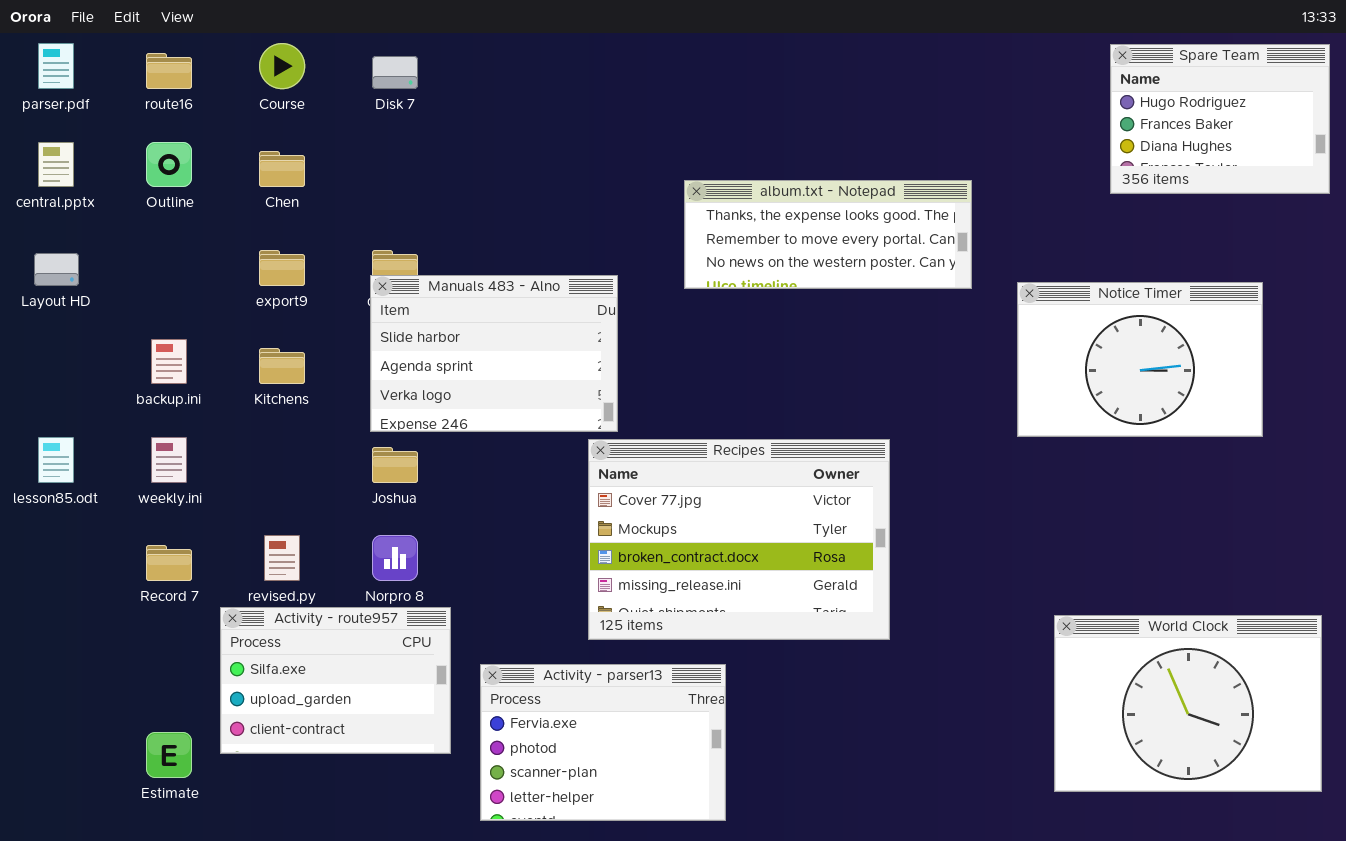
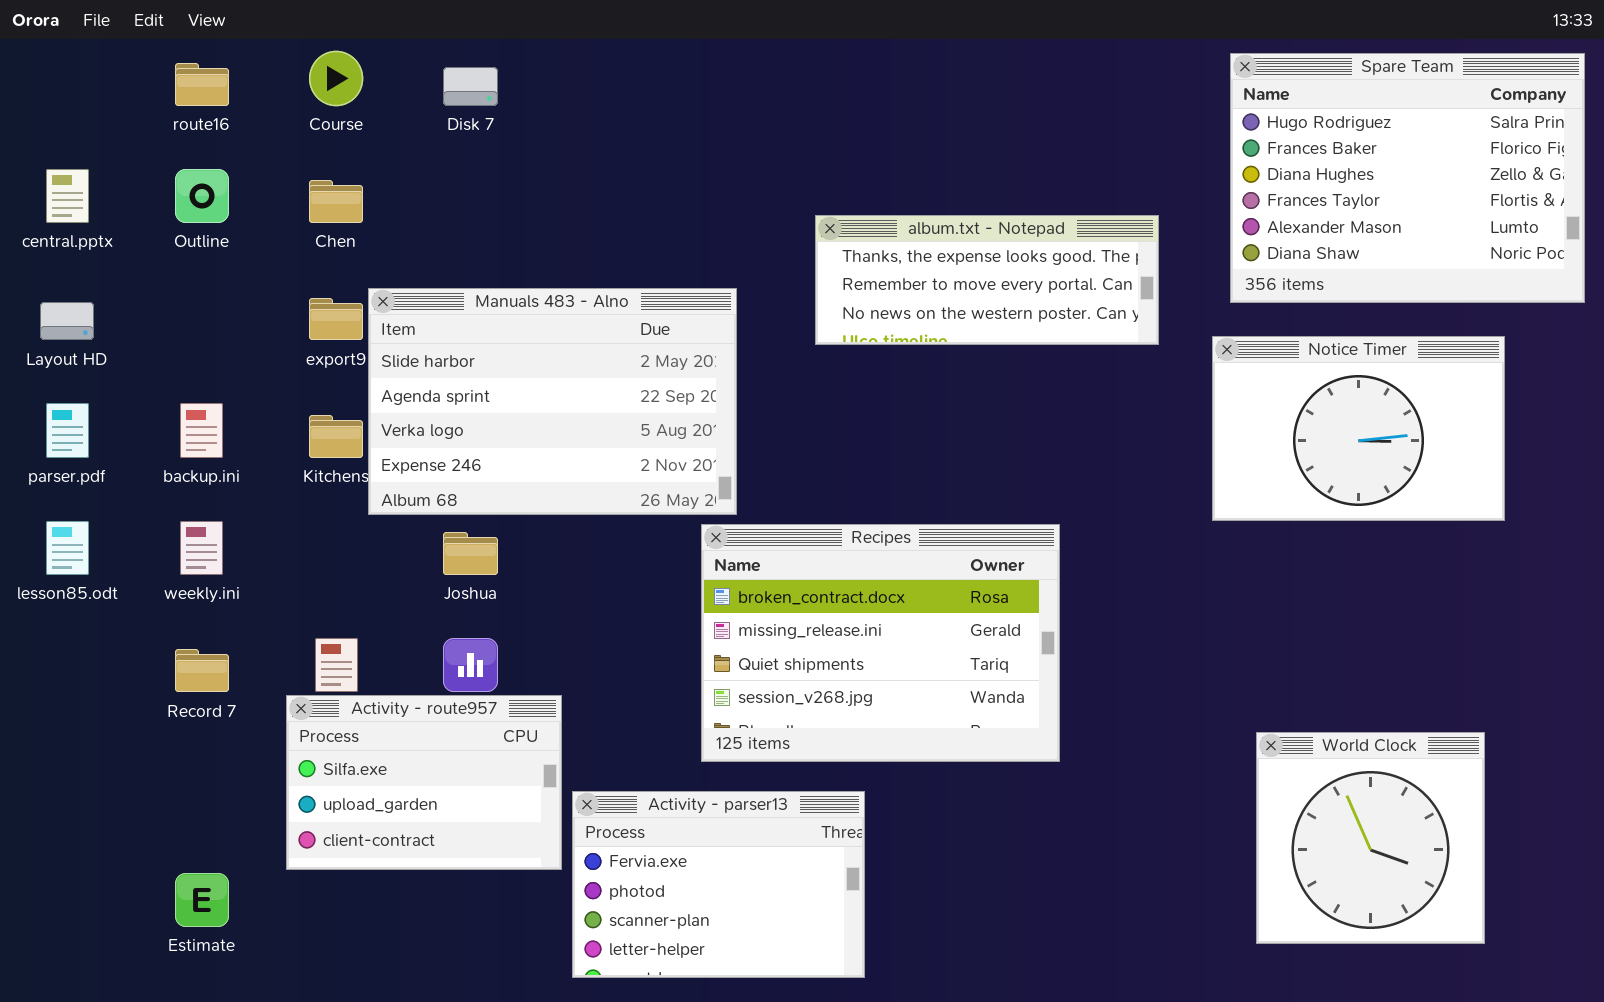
parser.pdf: [38,43,74,89] -> [46,403,89,458], moved
Spare Team: [1110,44,1330,194] -> [1230,53,1585,303], resized
Manuals 483 - Alno: [370,275,618,432] -> [368,288,737,515], resized
Recipes: [588,439,890,640] -> [701,524,1060,762], scrolled down 2 rows
Activity - route957: [220,607,451,754] -> [286,695,562,870], moved
World Clock: [1054,615,1322,792] -> [1256,732,1485,944], resized

